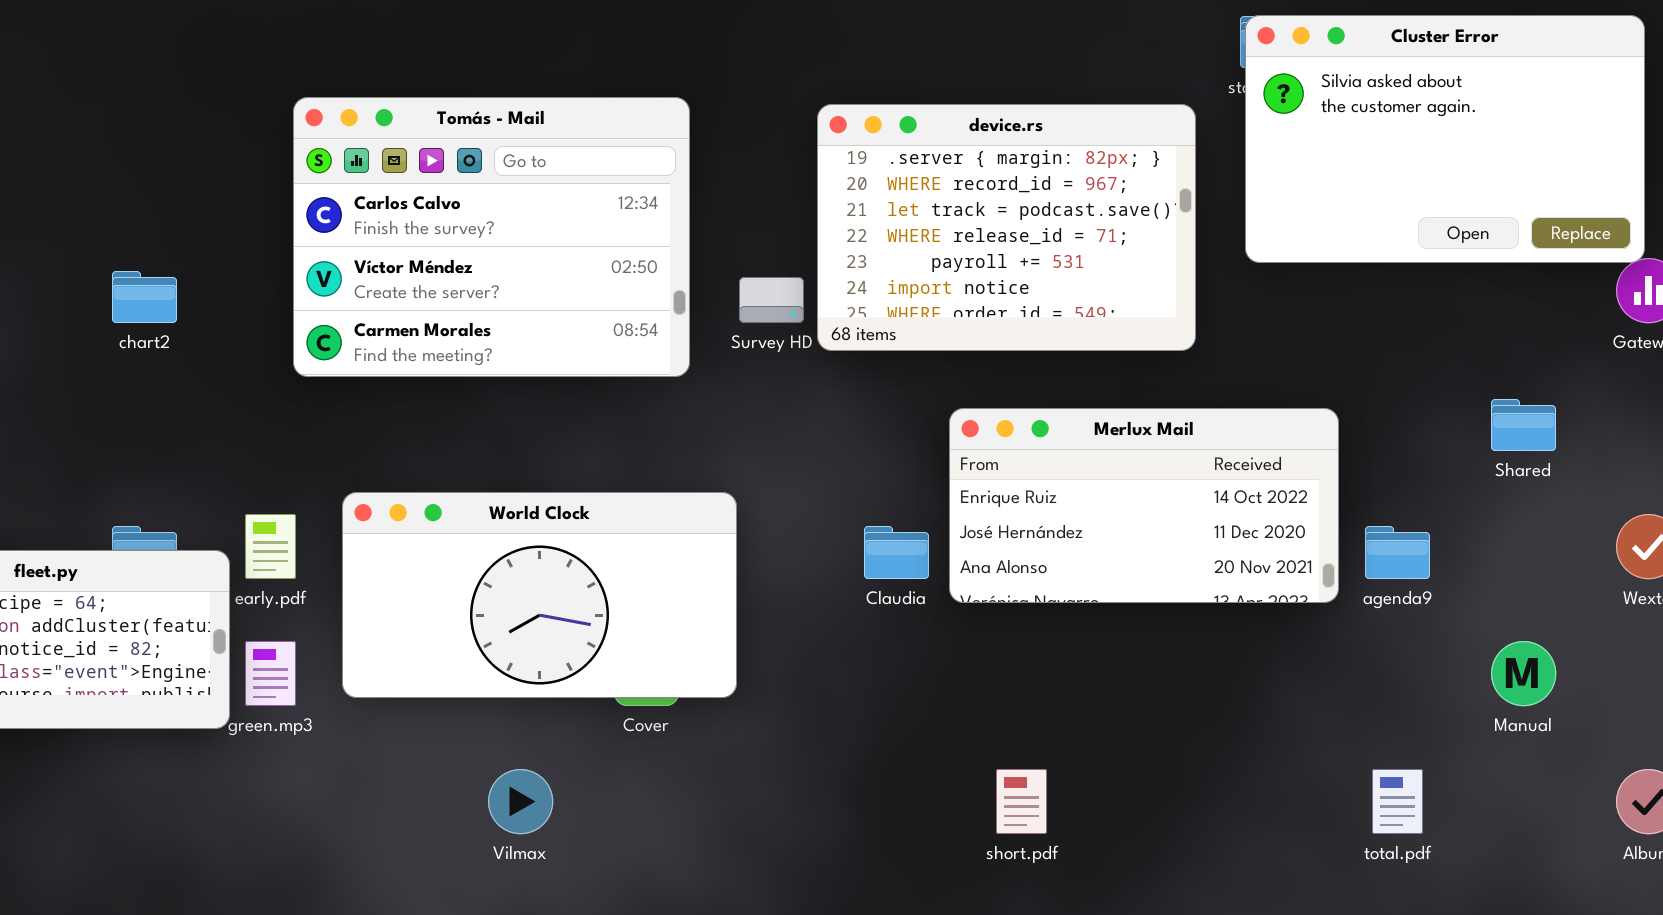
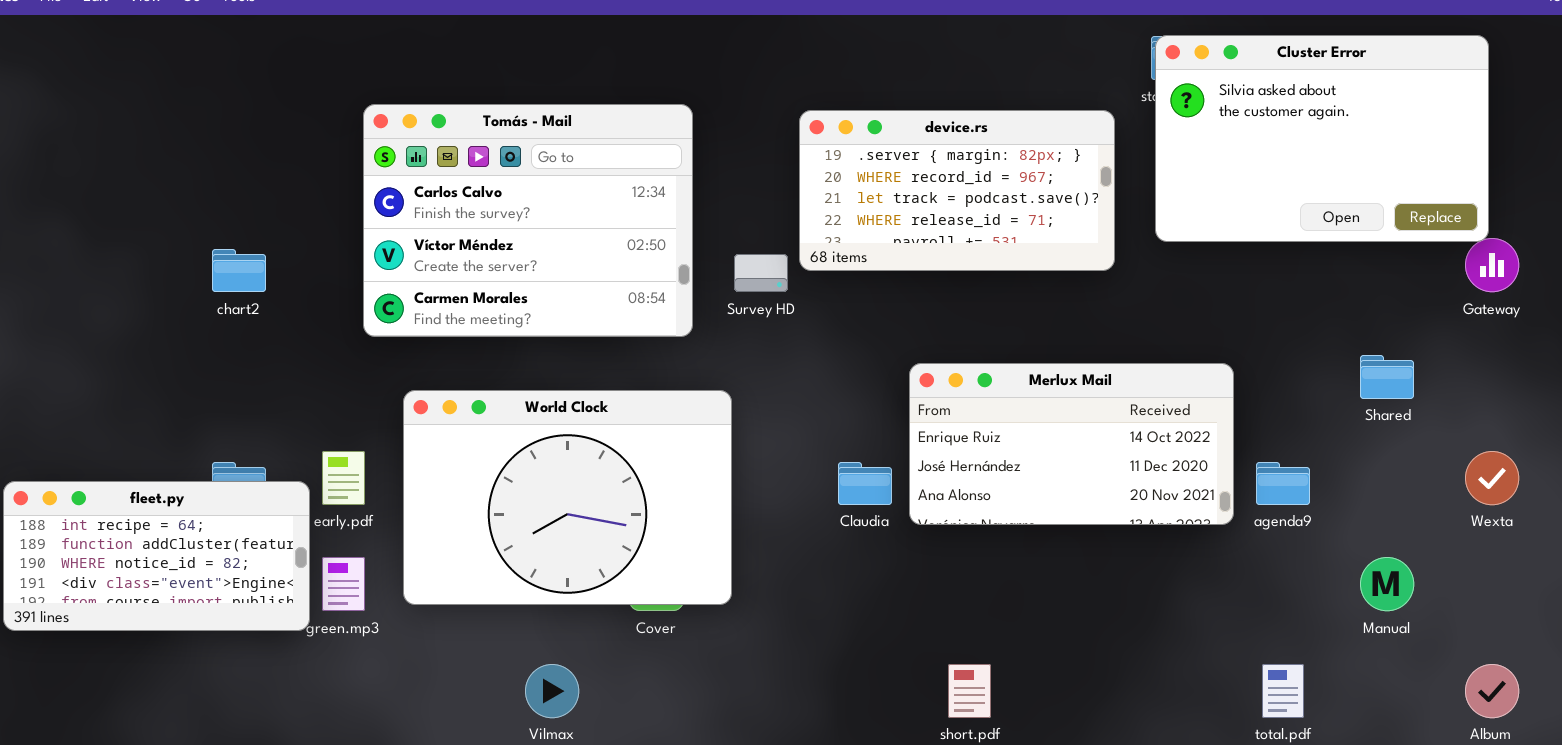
device.rs: [817,104,1196,351] -> [799,110,1115,271], resized
World Clock: [342,492,737,698] -> [403,390,732,605], resized

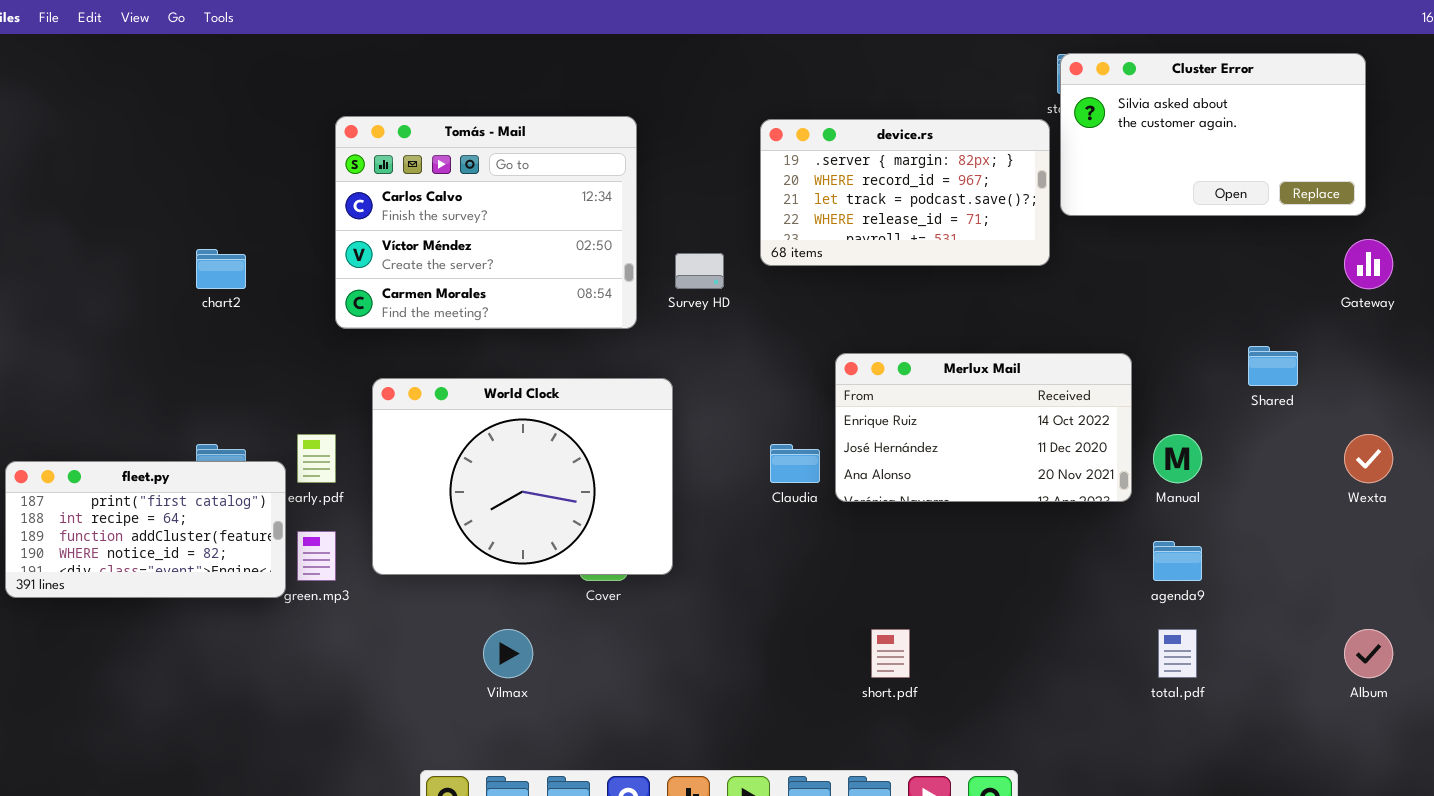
Cluster Error: [1155,35,1489,242] -> [1060,53,1366,216], resized
device.rs: [799,110,1115,271] -> [760,119,1050,266], moved
agenda9: [1256,462,1310,505] -> [1153,541,1202,581], moved
fleet.py: [3,481,310,631] -> [5,461,286,598], scrolled up 1 row
Manual: [1360,557,1414,611] -> [1153,434,1202,483], moved

